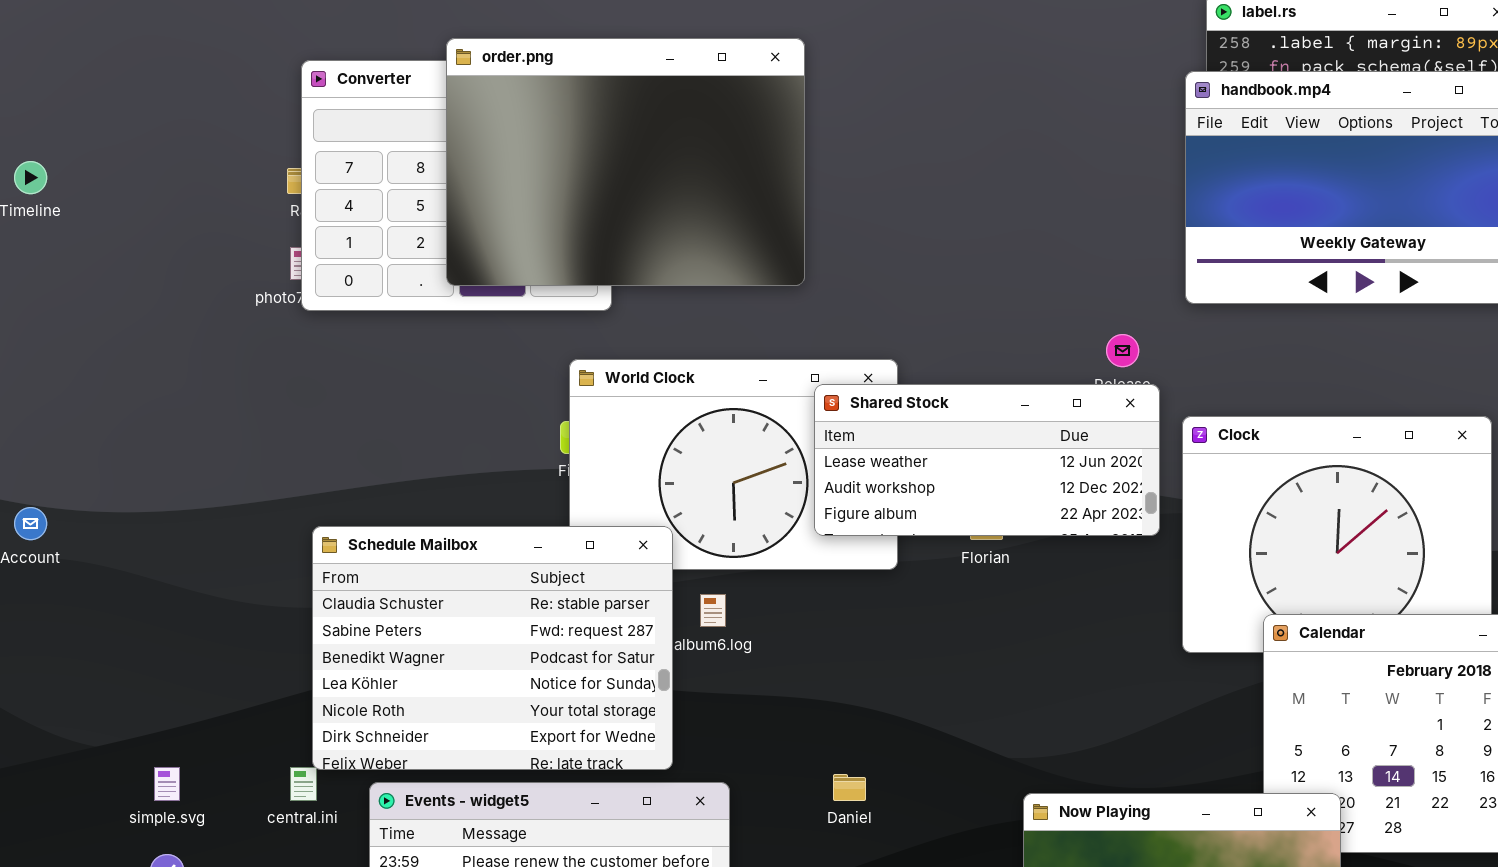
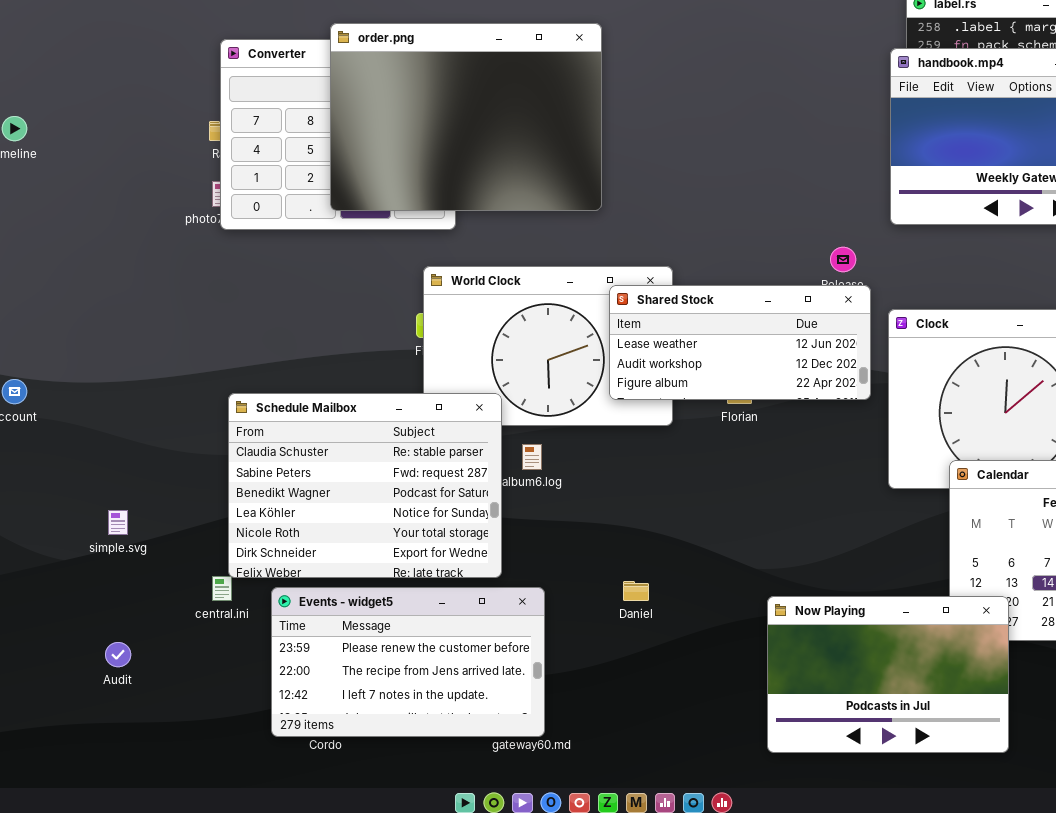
simple.svg: [154,767,180,801] -> [108,510,128,535], moved

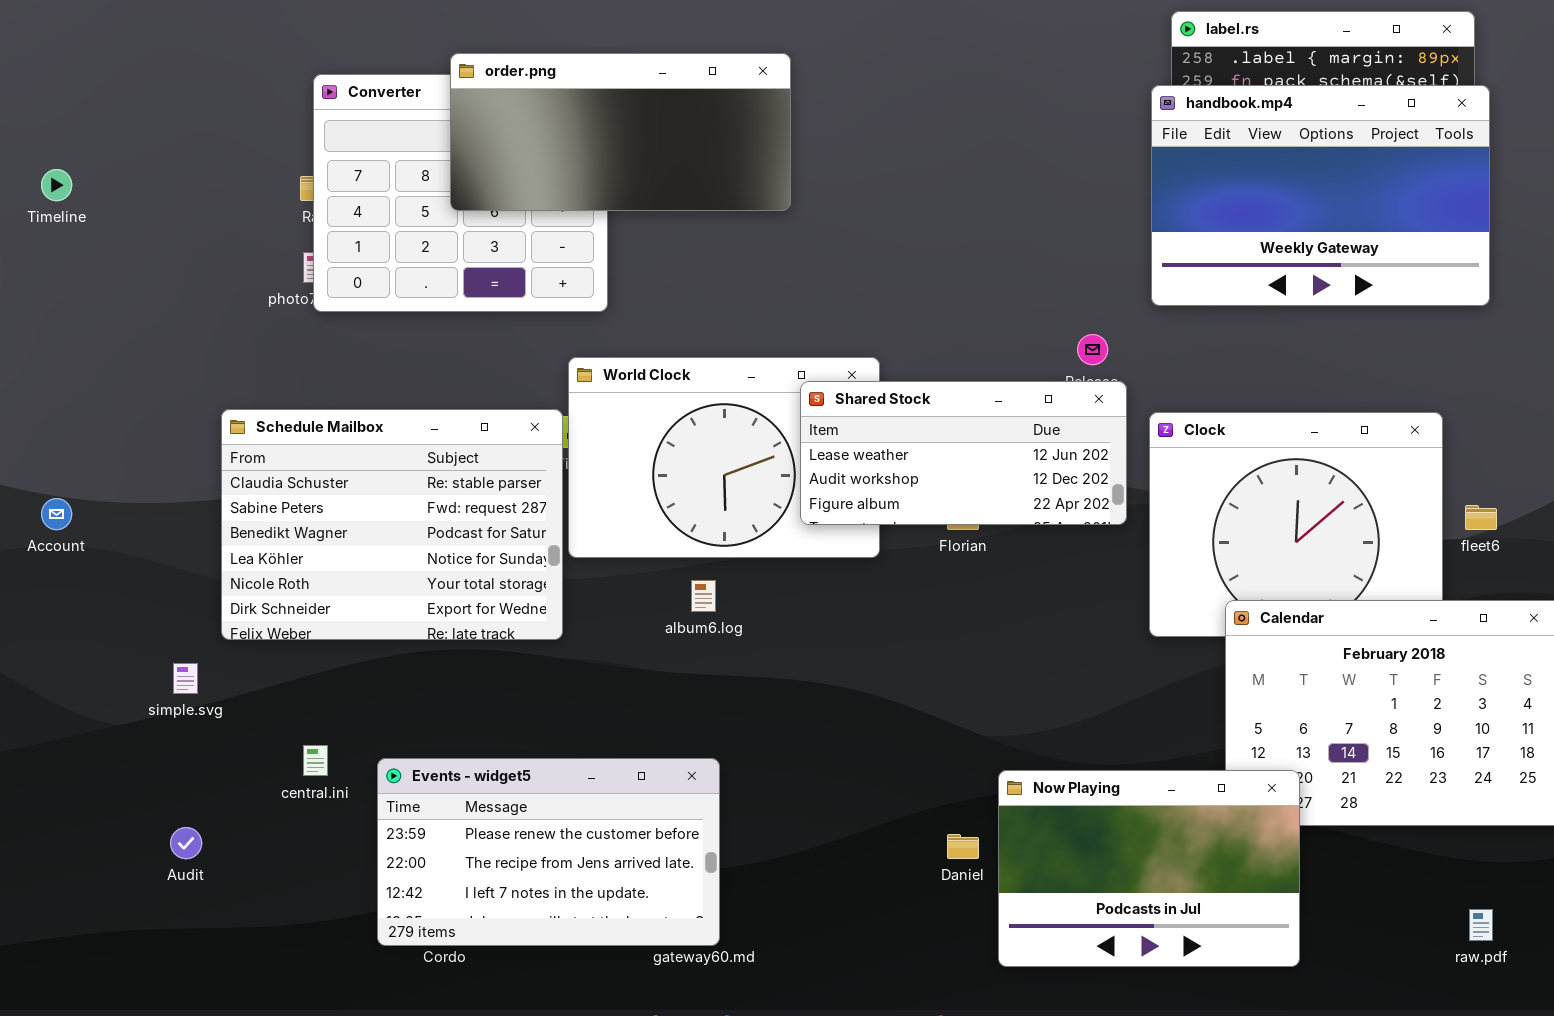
order.png: [330,23,602,211] -> [450,53,791,211], resized
Schedule Mailbox: [228,393,502,578] -> [221,409,563,640], moved
Daniel: [623,581,649,601] -> [947,834,979,859], moved

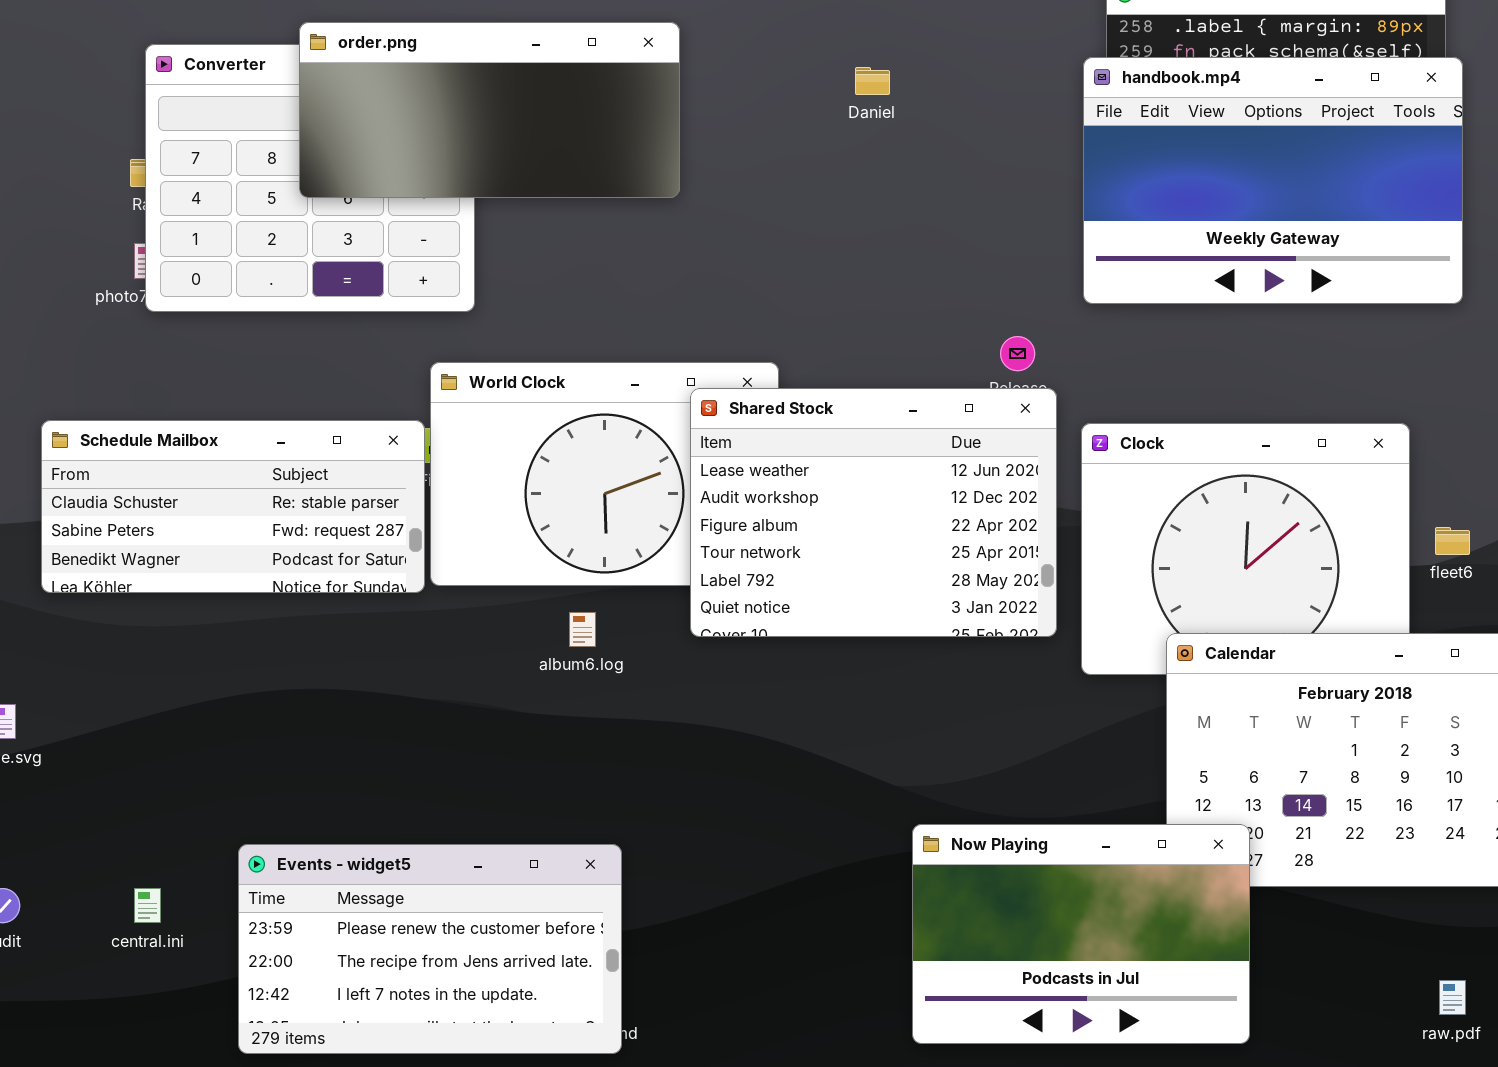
Shared Stock: [800,381,1127,525] -> [690,388,1057,637], resized
Schedule Mailbox: [221,409,563,640] -> [41,420,425,593], resized
central.ini: [303,745,328,776] -> [134,888,161,923], moved
Events - widget5: [377,758,720,946] -> [238,844,622,1054], moved
Daniel: [947,834,979,859] -> [855,67,890,95], moved

